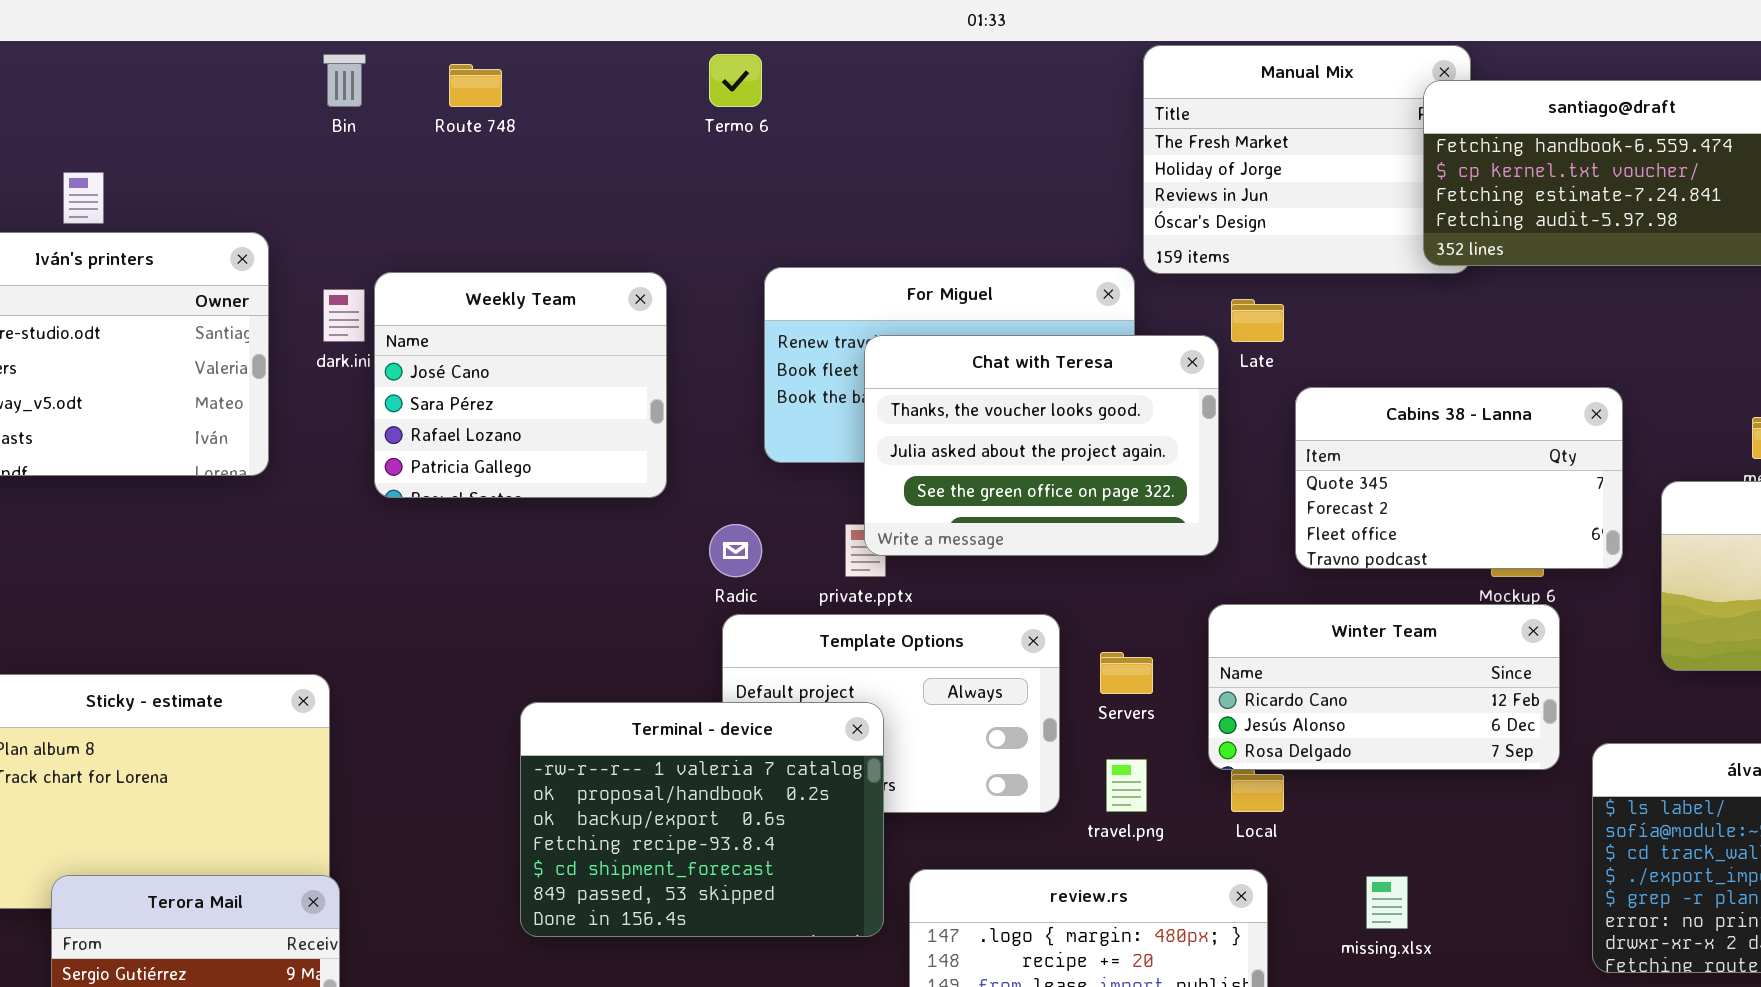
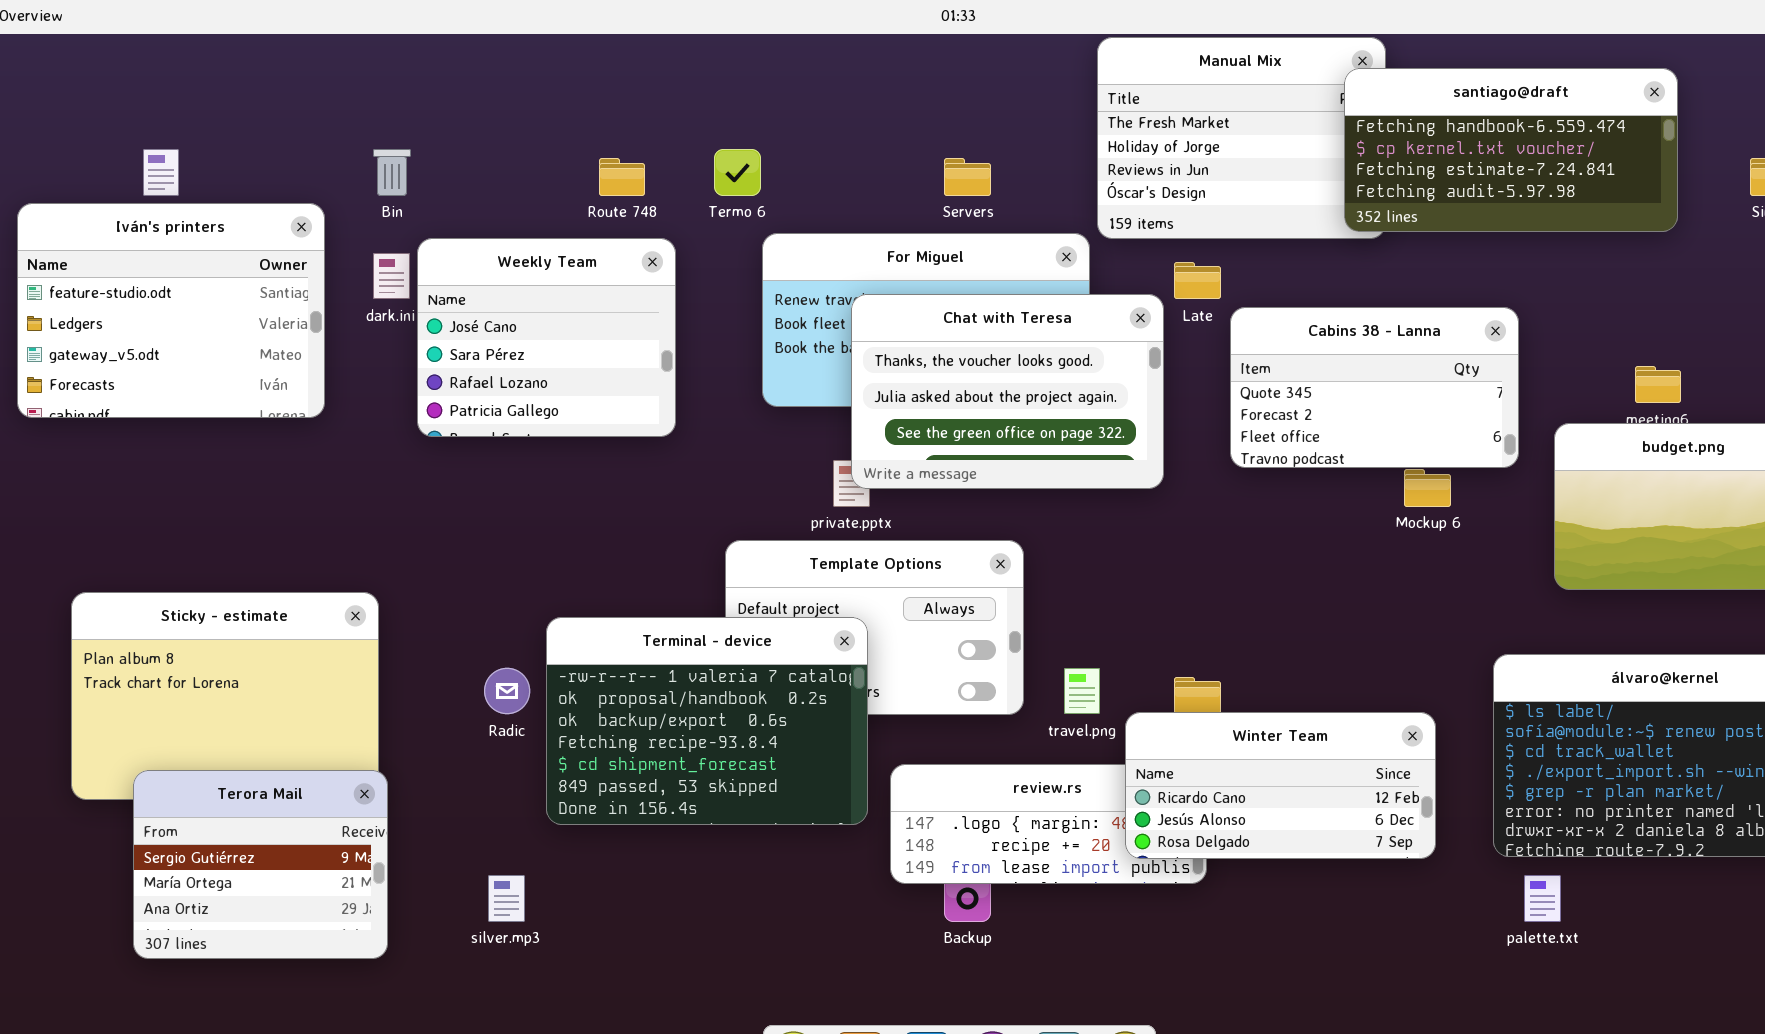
Bin: [323,54,366,107] -> [373,149,411,196], moved
Termo 6: [709,54,762,107] -> [714,149,761,196], moved
Route 748: [449,64,502,107] -> [599,158,645,196], moved
Cabins 38 - Lanna: [1295,387,1623,569] -> [1230,307,1519,468], moved
Radic: [709,524,762,577] -> [484,668,530,714], moved
Winter Team: [1208,604,1560,770] -> [1125,712,1436,859], moved
Servers: [1100,652,1153,694] -> [944,158,991,196], moved

